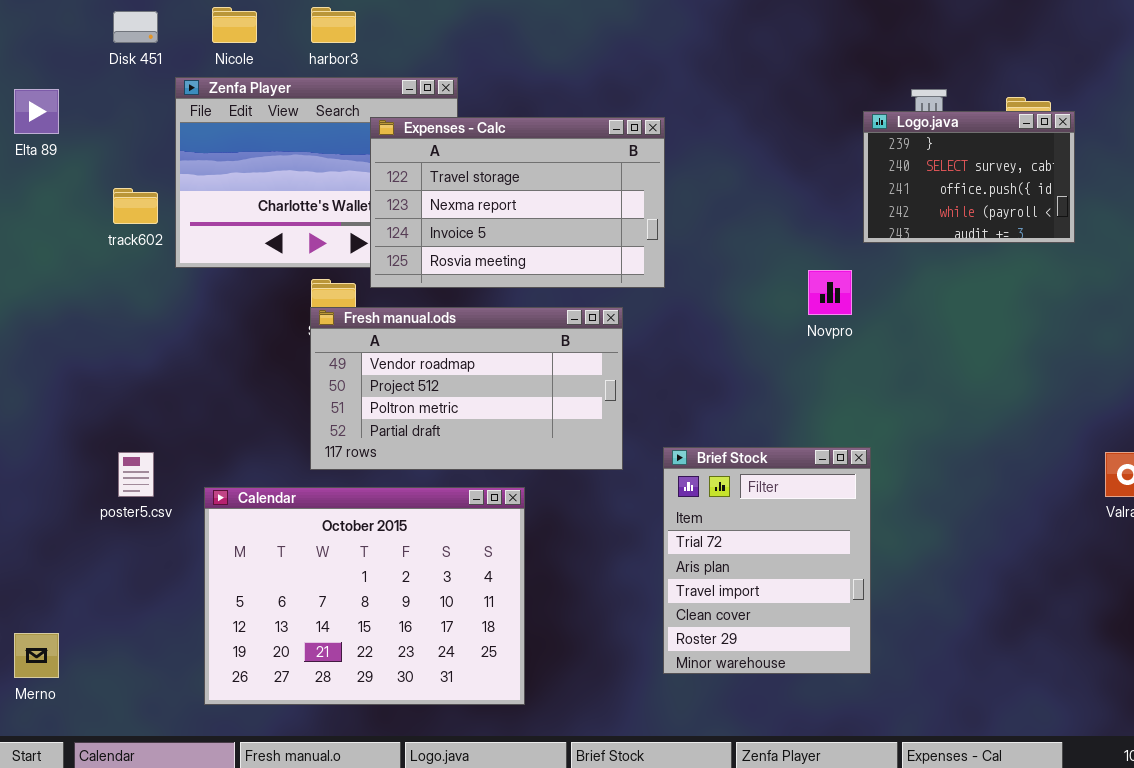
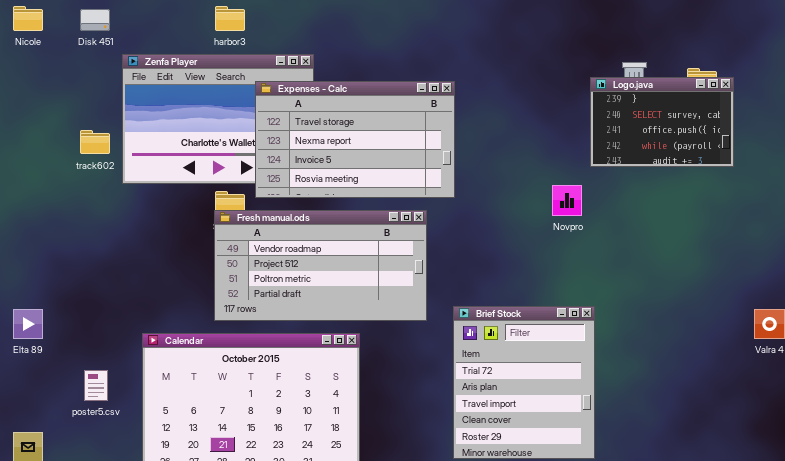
Nicole: [212,7,257,43] -> [13,6,43,31], moved
Elta 89: [14,89,59,134] -> [13,309,43,339], moved
poster5.csv: [118,452,154,497] -> [84,370,108,401], moved

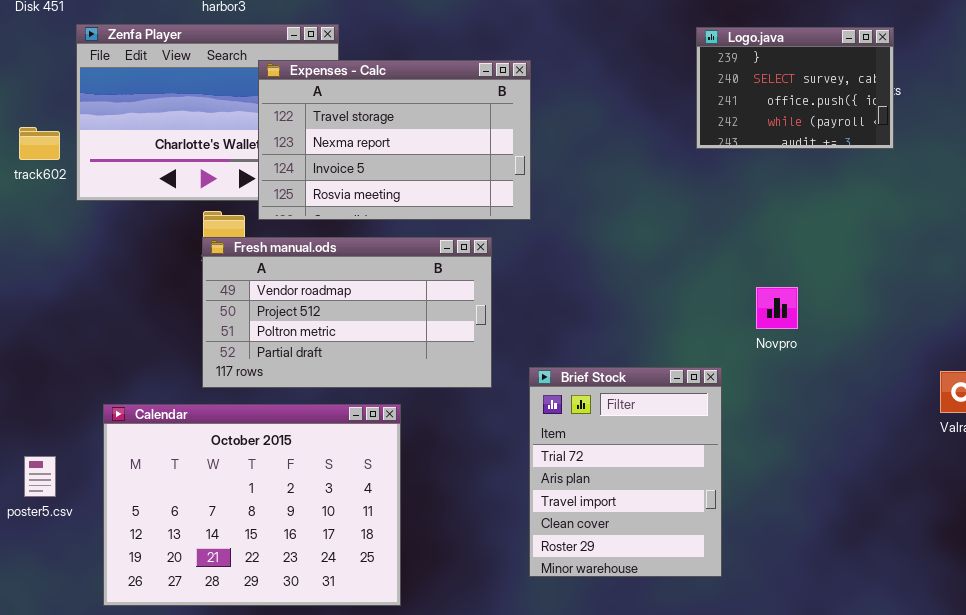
Logo.java: [590,77,734,167] -> [696,27,894,149], moved
Novpro: [552,185,582,216] -> [756,287,798,329], moved

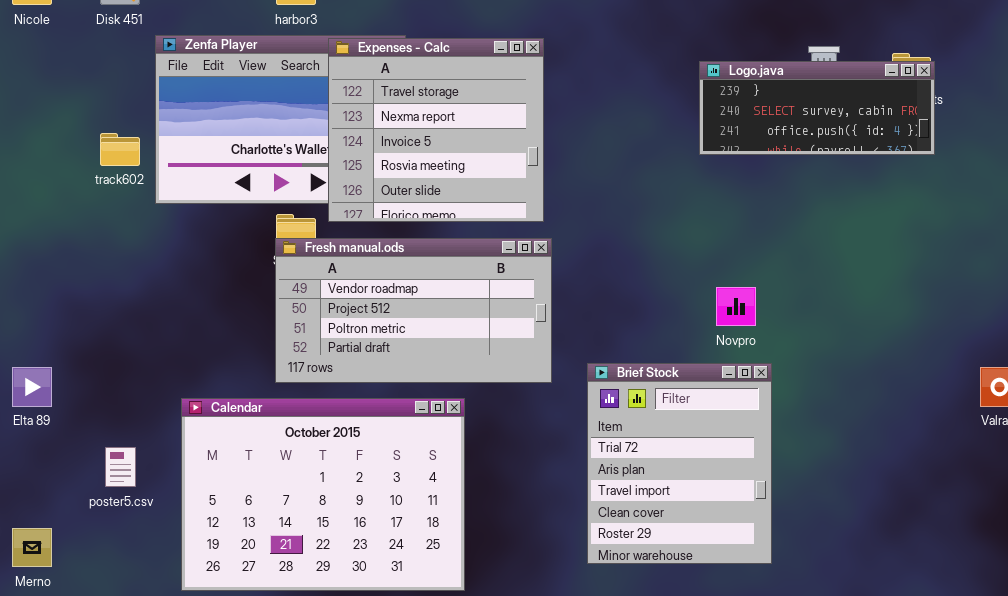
Logo.java: [696,27,894,149] -> [699,61,935,155], resized
Expenses - Calc: [258,60,531,220] -> [328,38,544,222], resized
Novpro: [756,287,798,329] -> [716,287,756,326], moved

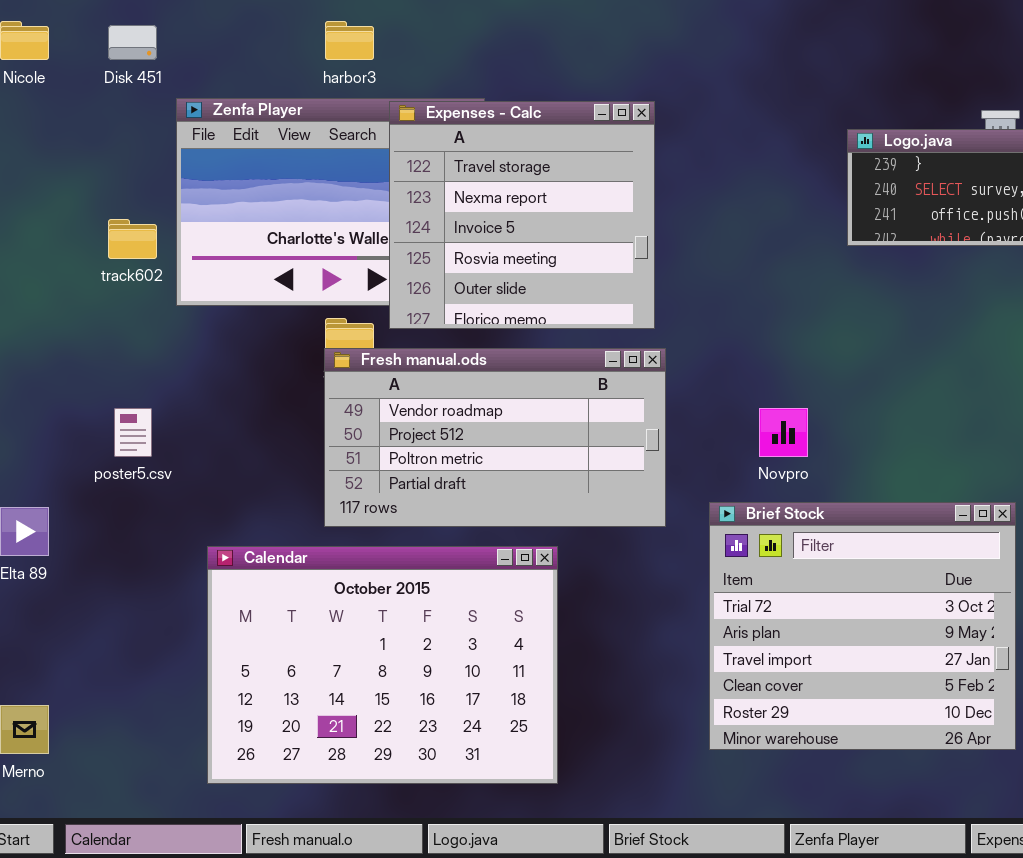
Novpro: [716,287,756,326] -> [759,408,808,457], moved
Brief Stock: [587,363,772,564] -> [709,502,1016,750], resized
poster5.csv: [105,447,136,487] -> [114,408,152,457], moved

